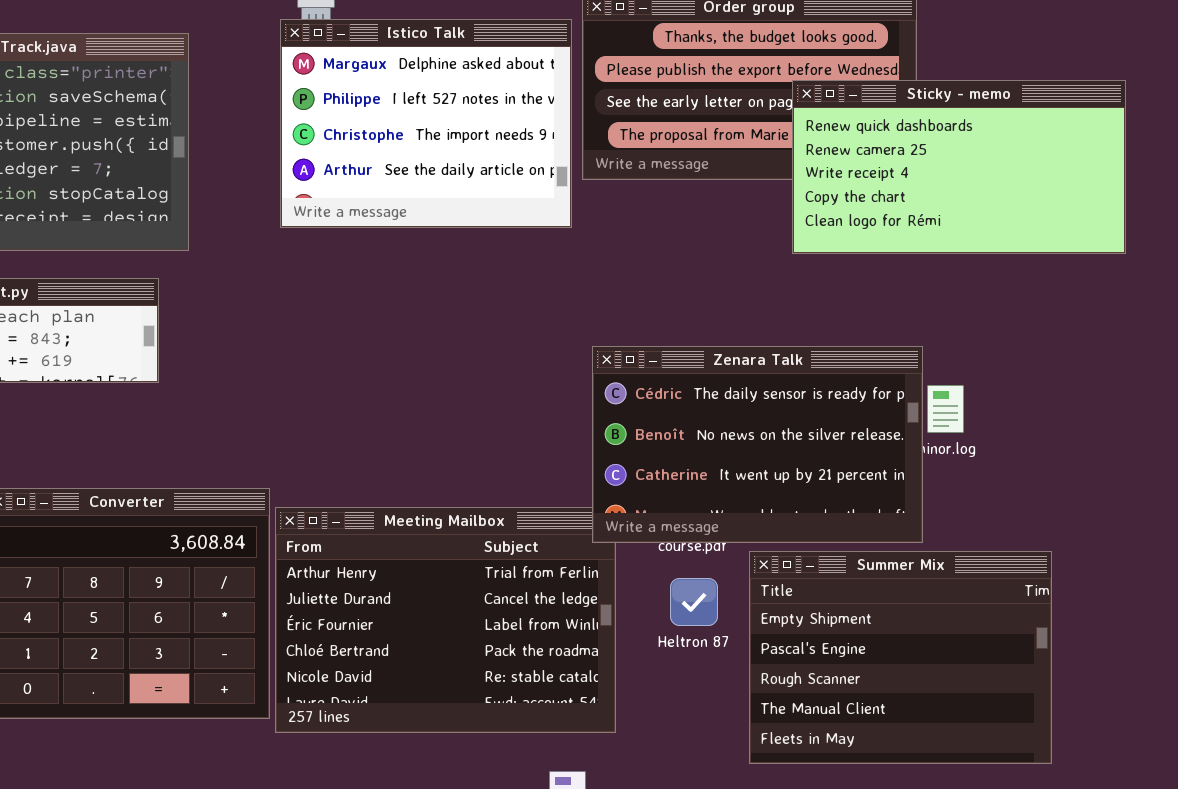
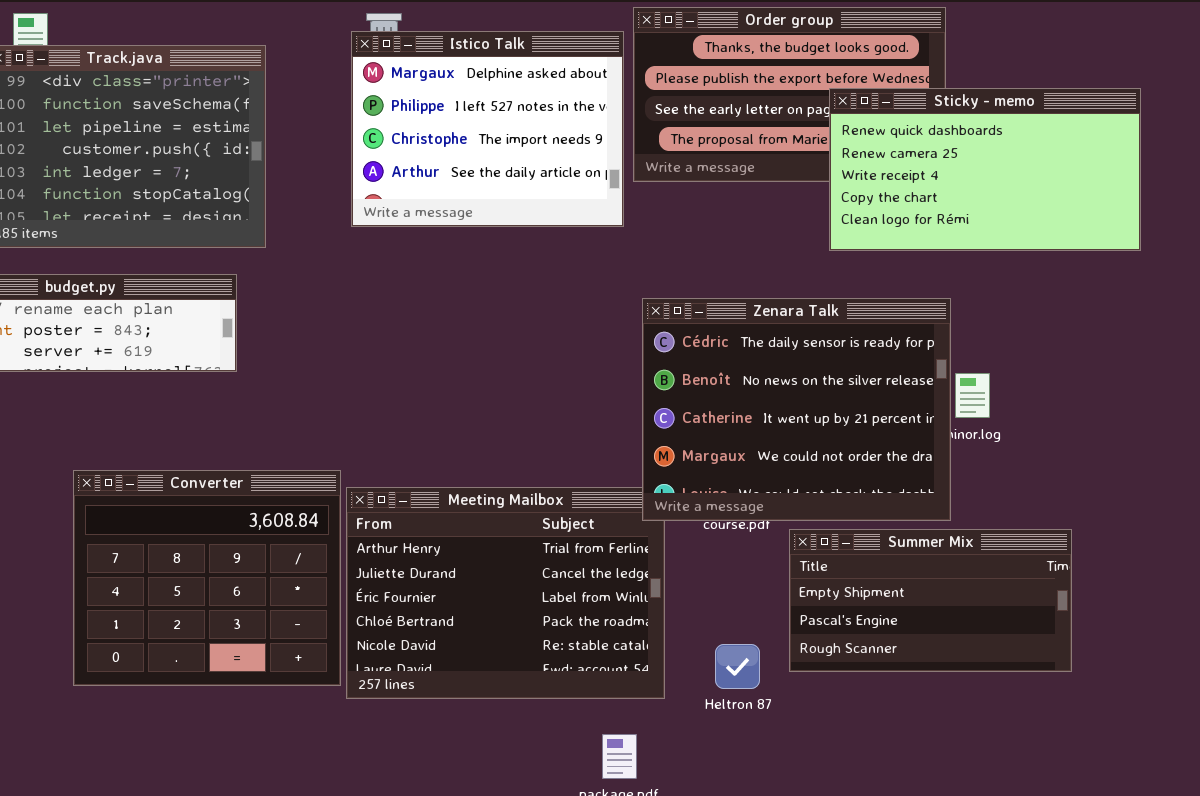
Zenara Talk: [592,346,923,543] -> [642,298,951,521], resized
Summer Mix: [749,551,1052,764] -> [789,529,1072,672], resized
Heltron 87: [670,578,718,626] -> [715,644,760,689], moved

